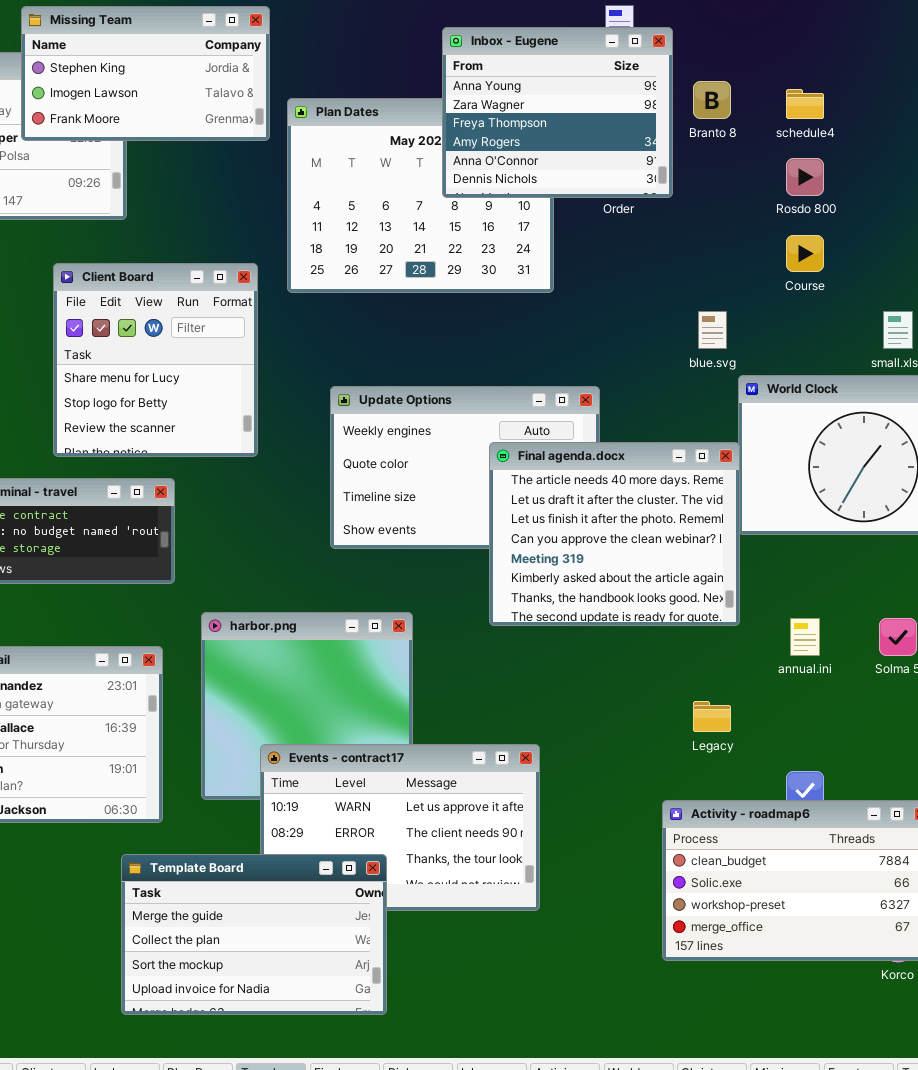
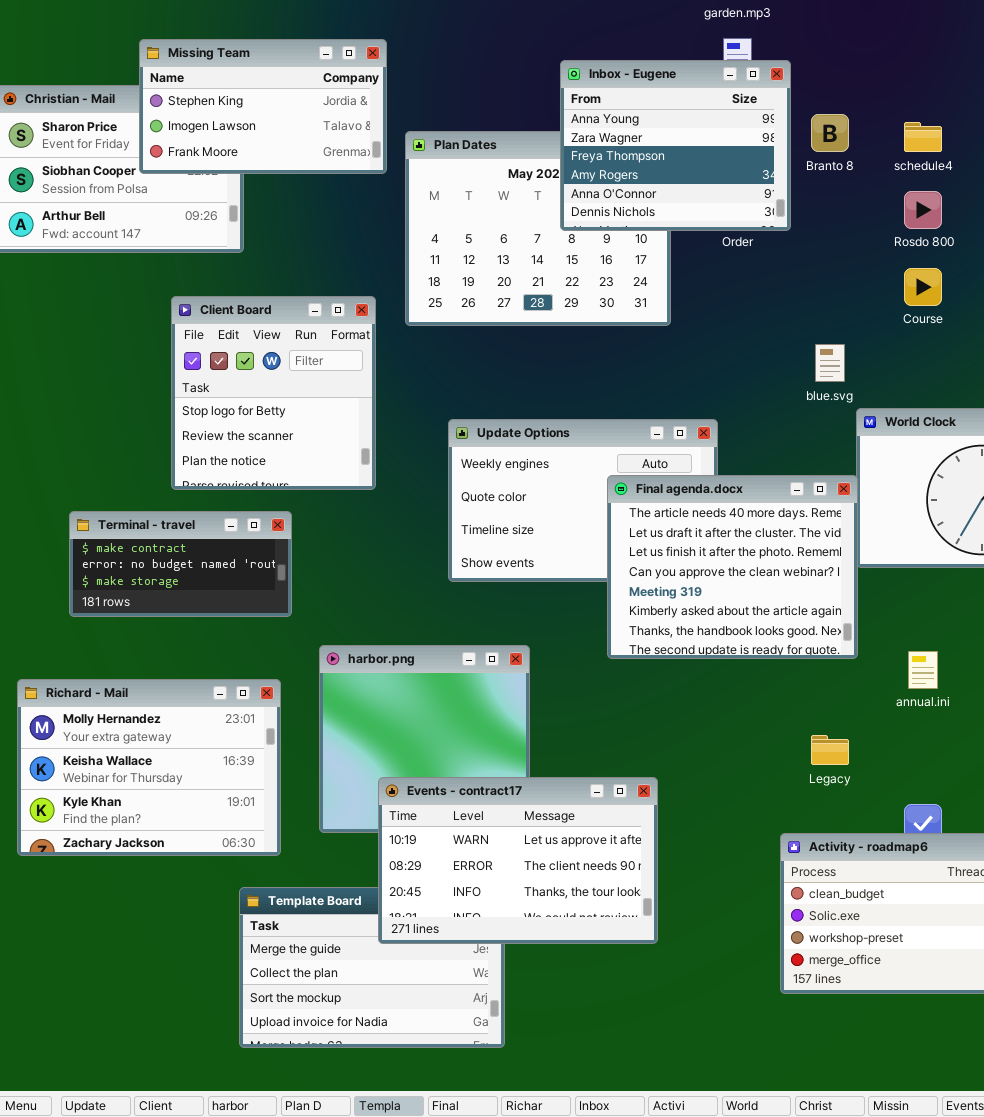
Client Board: [53,263,258,457] -> [171,296,376,490], scrolled down 1 row
Events - contract17: [260,744,540,911] -> [378,777,658,944], raised

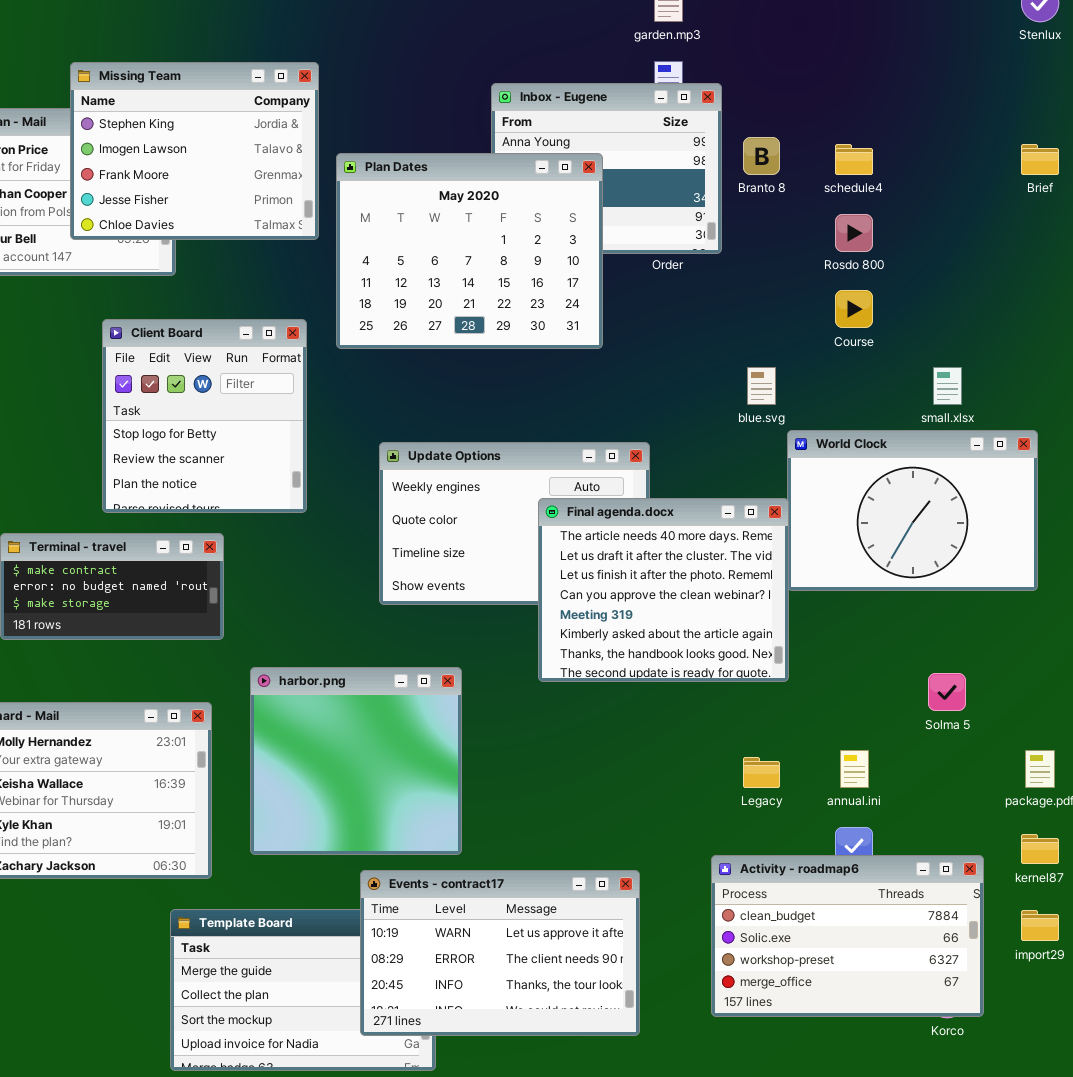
Missing Team: [139,39,387,174] -> [70,62,319,240], resized
Plan Dates: [405,131,671,326] -> [336,153,603,349], raised
annual.ini: [908,651,938,689] -> [840,750,869,788], moved
Events - contract17: [378,777,658,944] -> [360,870,640,1036], moved

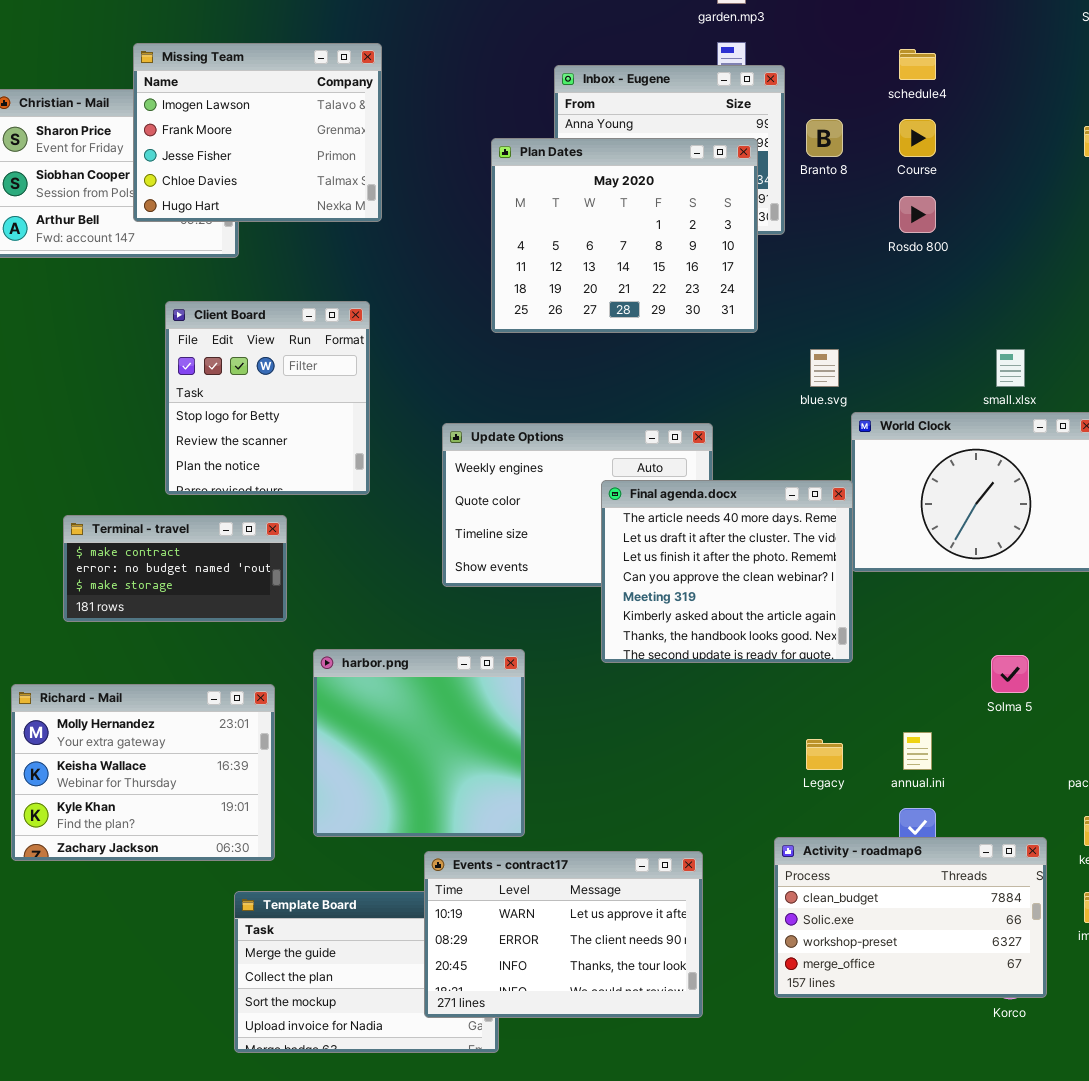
Missing Team: [70,62,319,240] -> [133,43,382,222], scrolled down 1 row
schedule4: [835,144,873,175] -> [899,49,936,80], moved
Plan Dates: [336,153,603,349] -> [491,138,758,333], moved
Course: [835,290,873,328] -> [899,119,936,157], moved

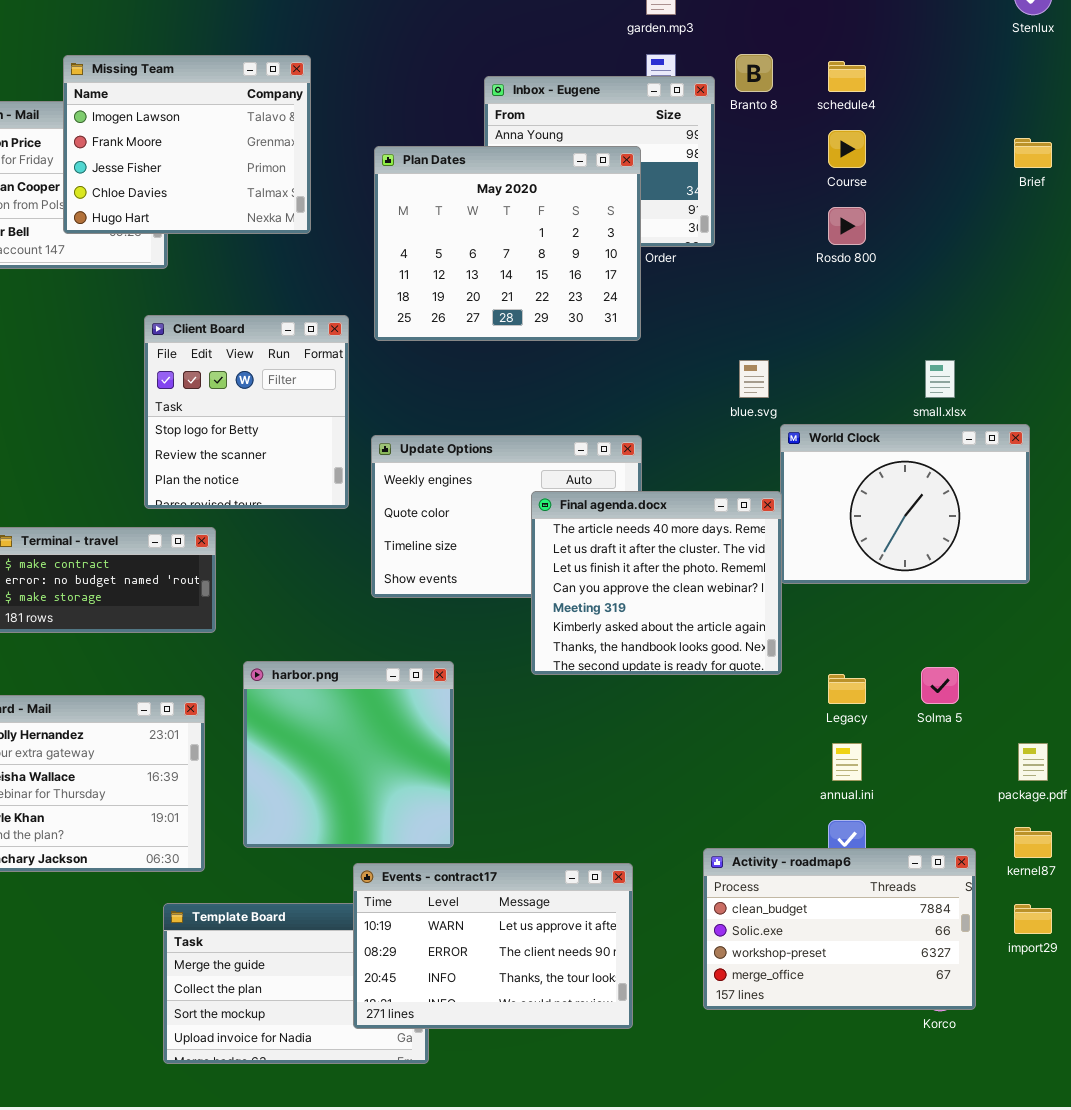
Branto 8: [806,119,843,157] -> [735,54,773,92], moved
Plan Dates: [491,138,758,333] -> [374,146,641,341], moved
Client Board: [165,301,370,495] -> [144,315,349,509], moved
Legacy: [806,739,843,770] -> [828,674,866,704], moved

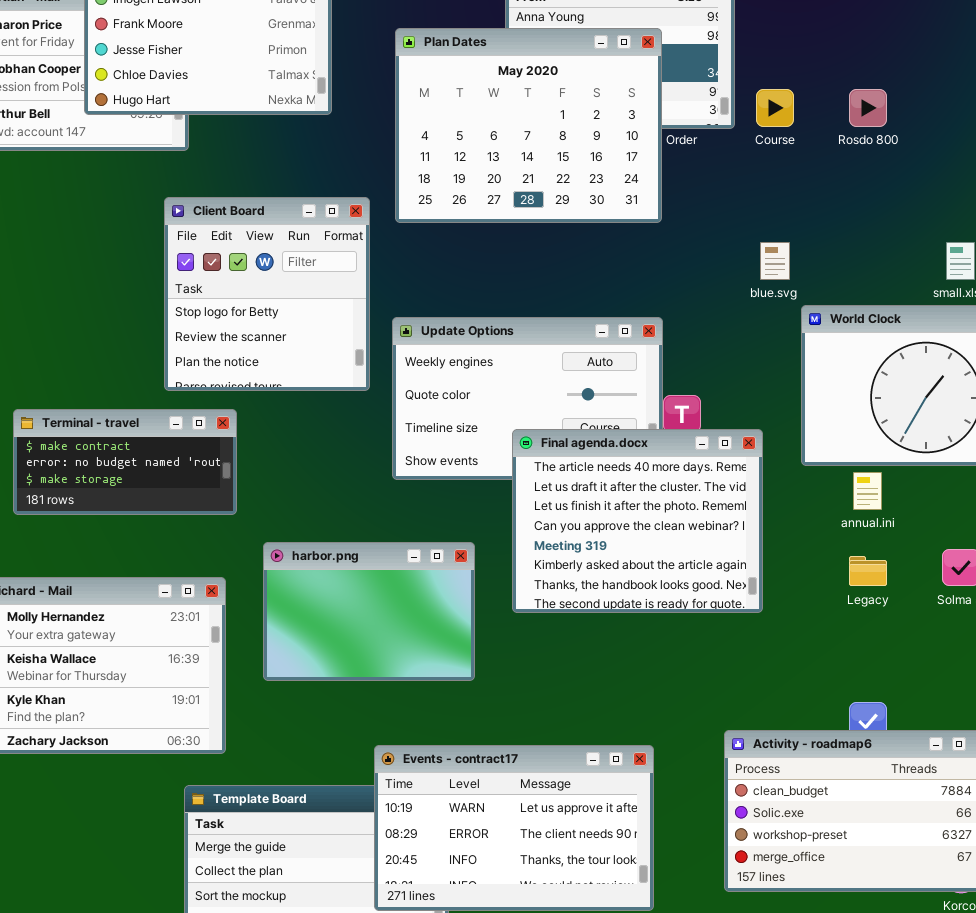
Course: [828,130,866,168] -> [756,89,794,127], moved
Final agenda.docx: [531,491,782,675] -> [512,429,763,613], moved
harbor.png: [243,661,454,848] -> [263,542,475,681], resized
annual.ini: [832,743,862,781] -> [853,472,882,510], moved

